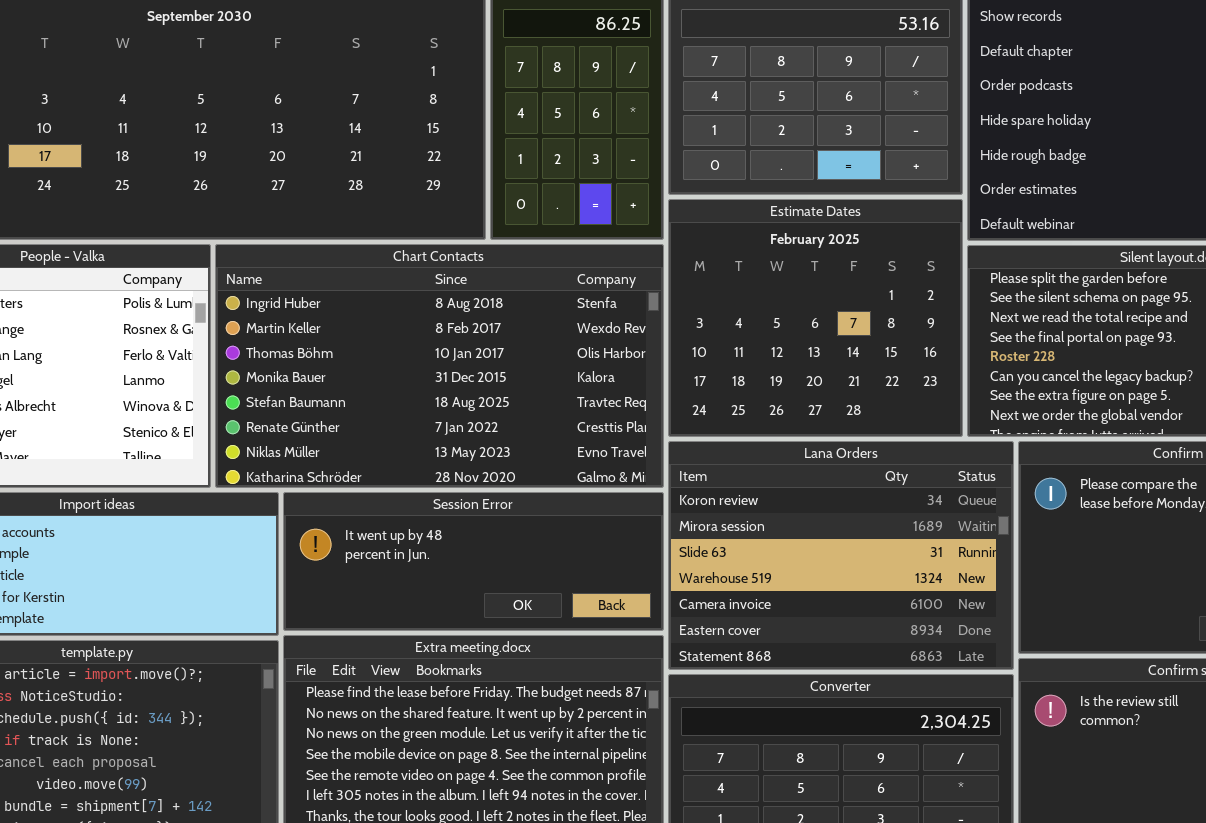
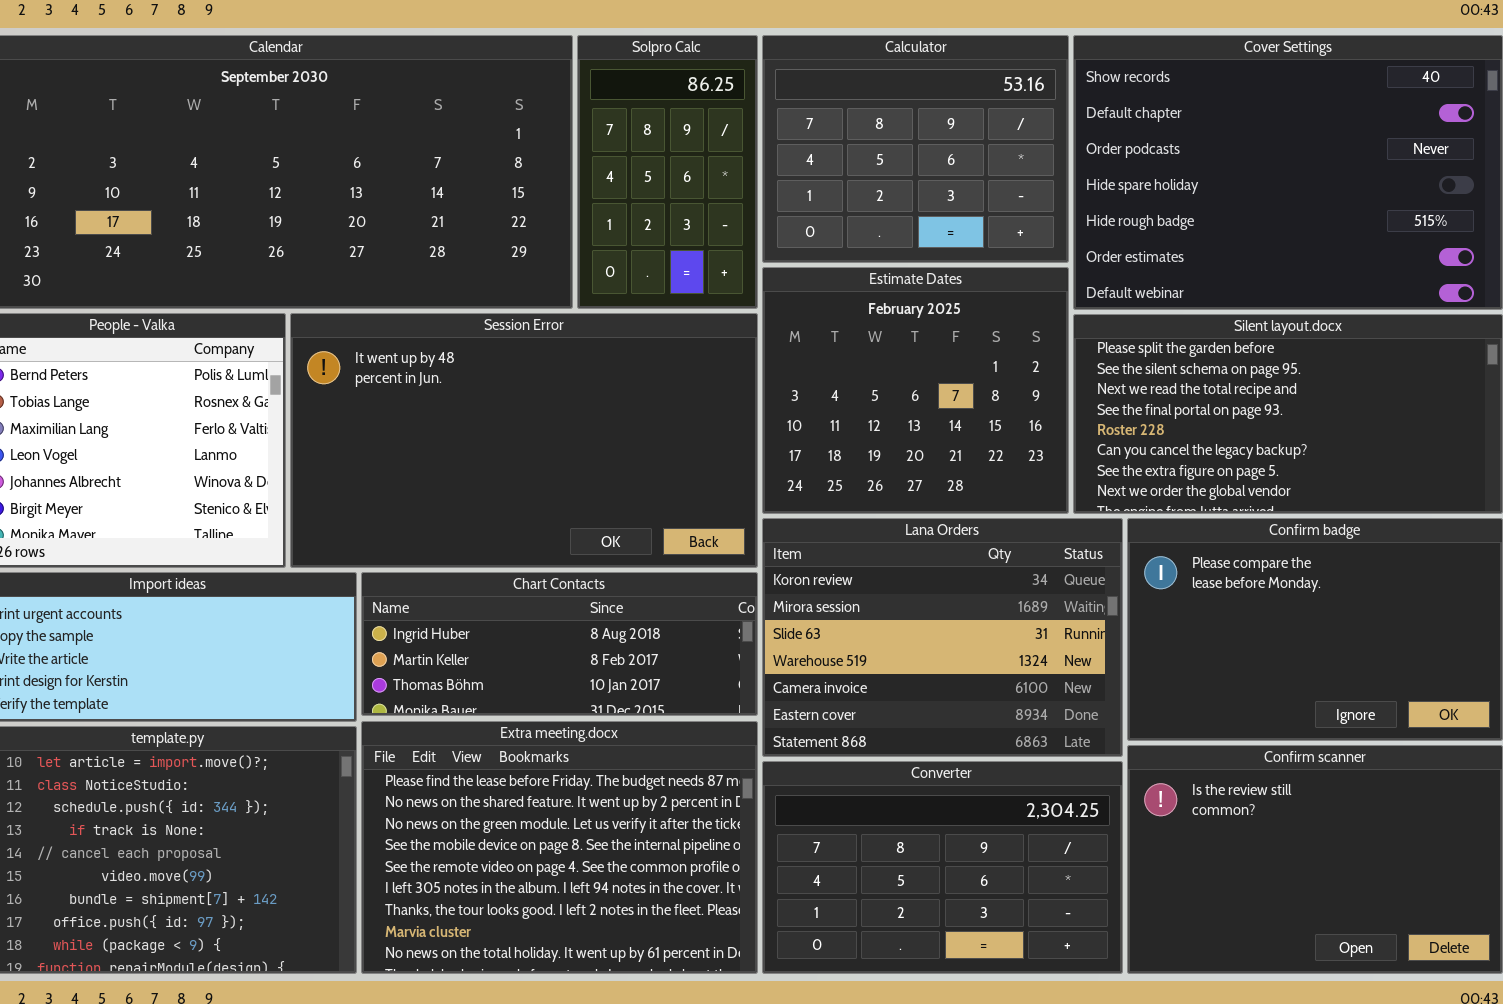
Chart Contacts: [215,244,664,488] -> [361,572,758,716], moved, resized
Session Error: [283,492,664,631] -> [290,313,758,568], moved, resized

